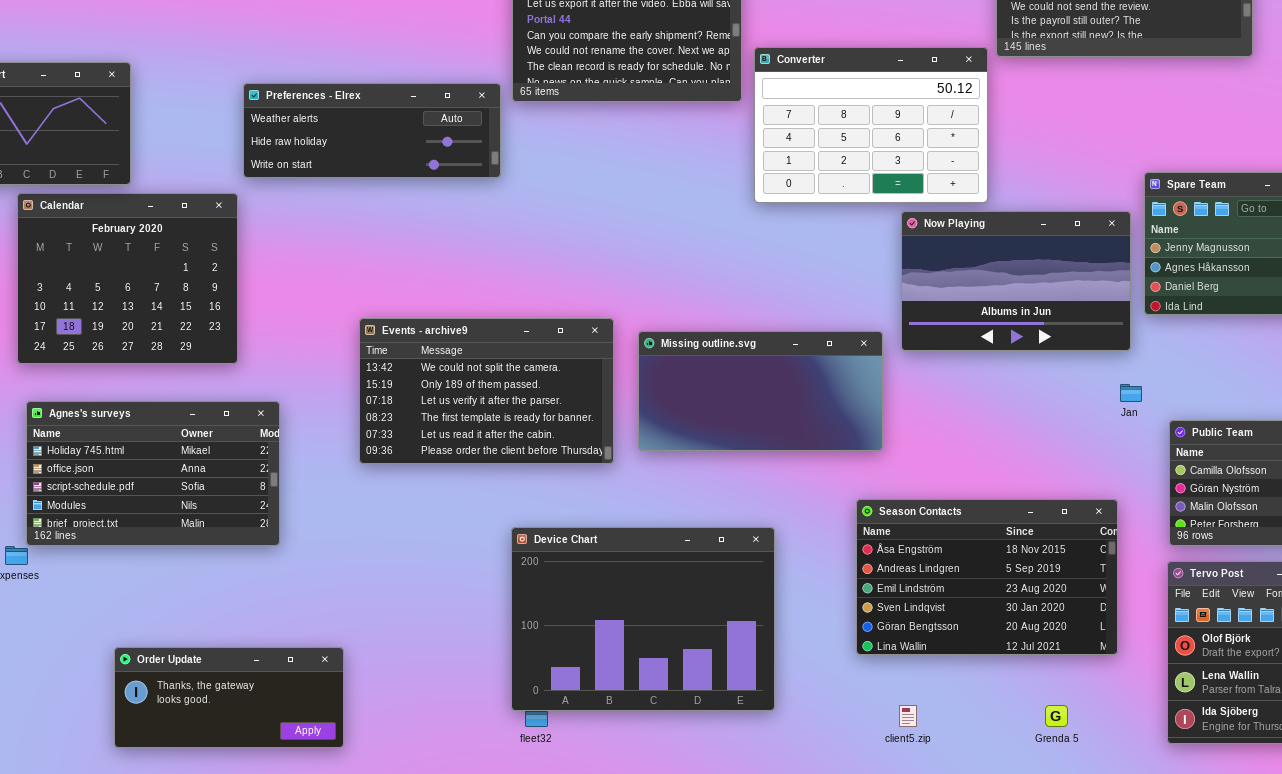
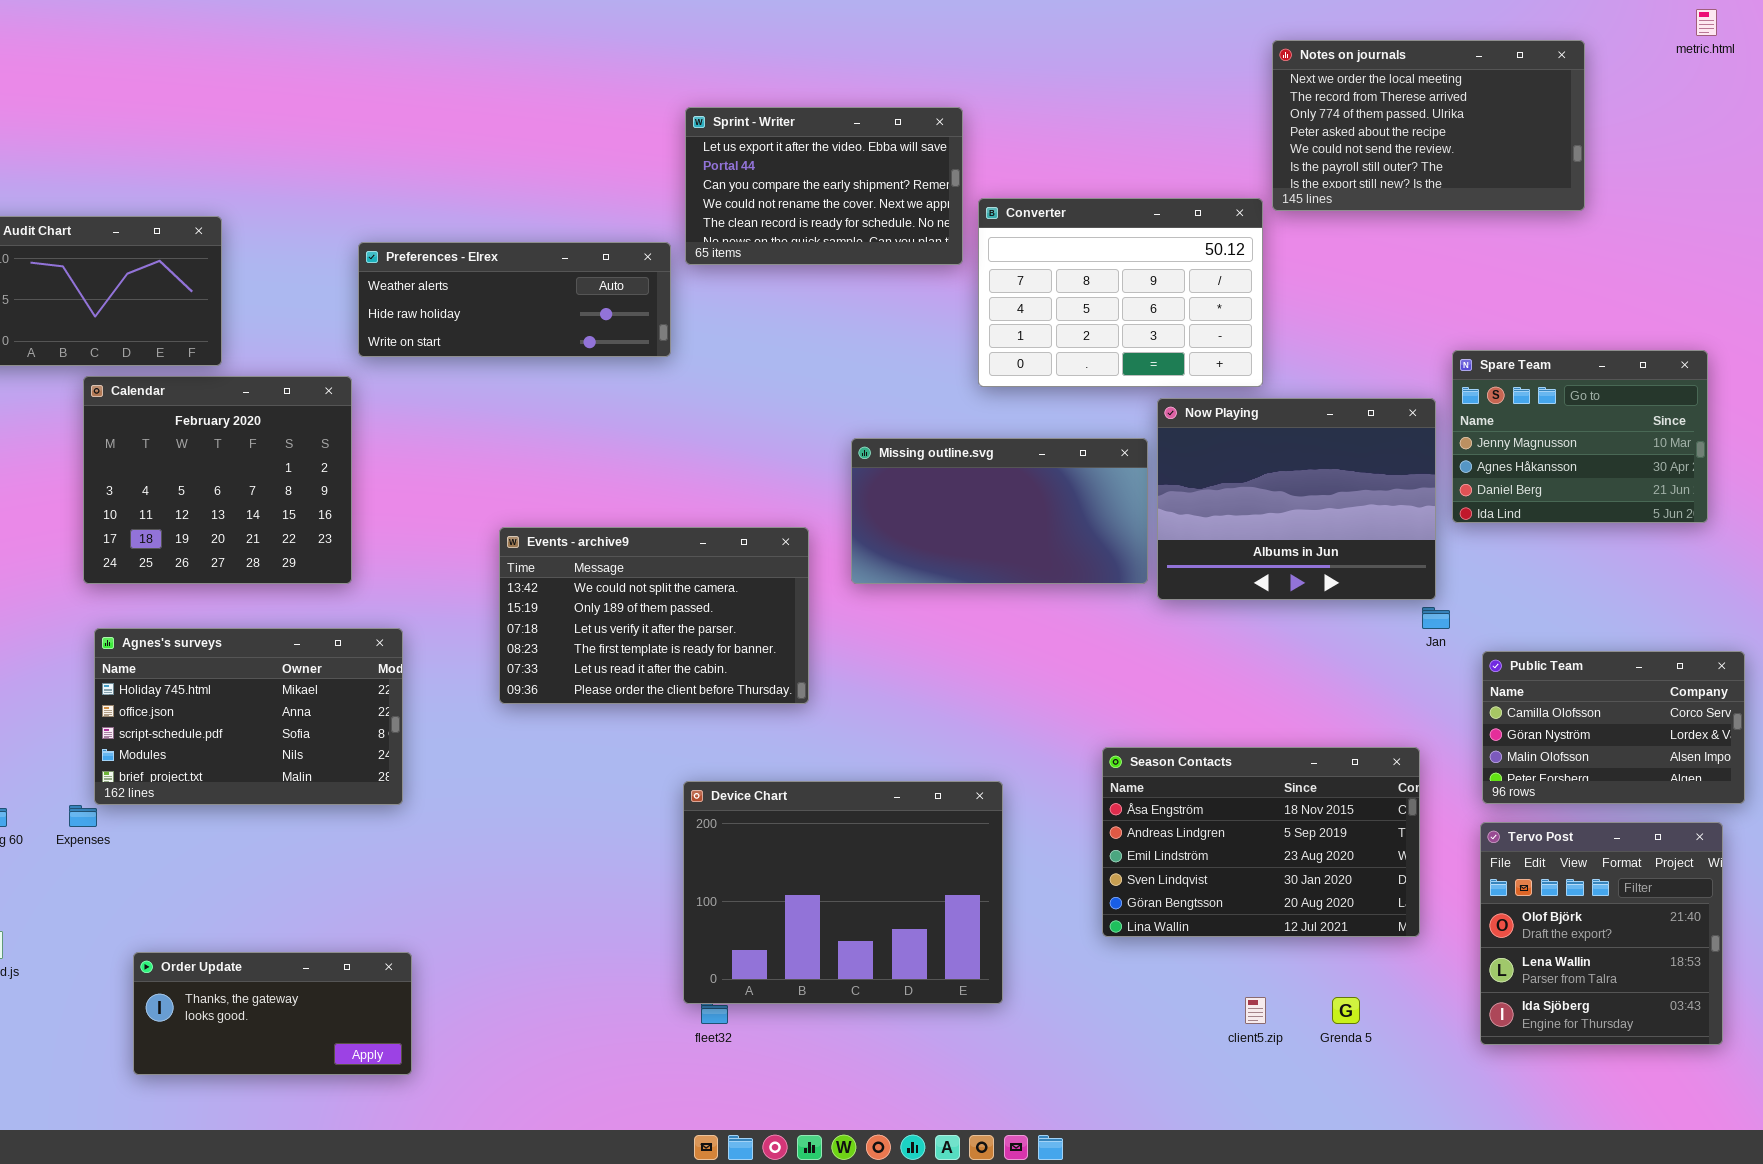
Now Playing: [901,211,1131,351] -> [1157,398,1436,600], resized
Missing outline.svg: [638,331,883,451] -> [851,438,1148,584], moved
Order Update: [114,647,344,748] -> [133,952,412,1075], moved
client5.zip: [899,705,917,727] -> [1245,997,1266,1024], moved

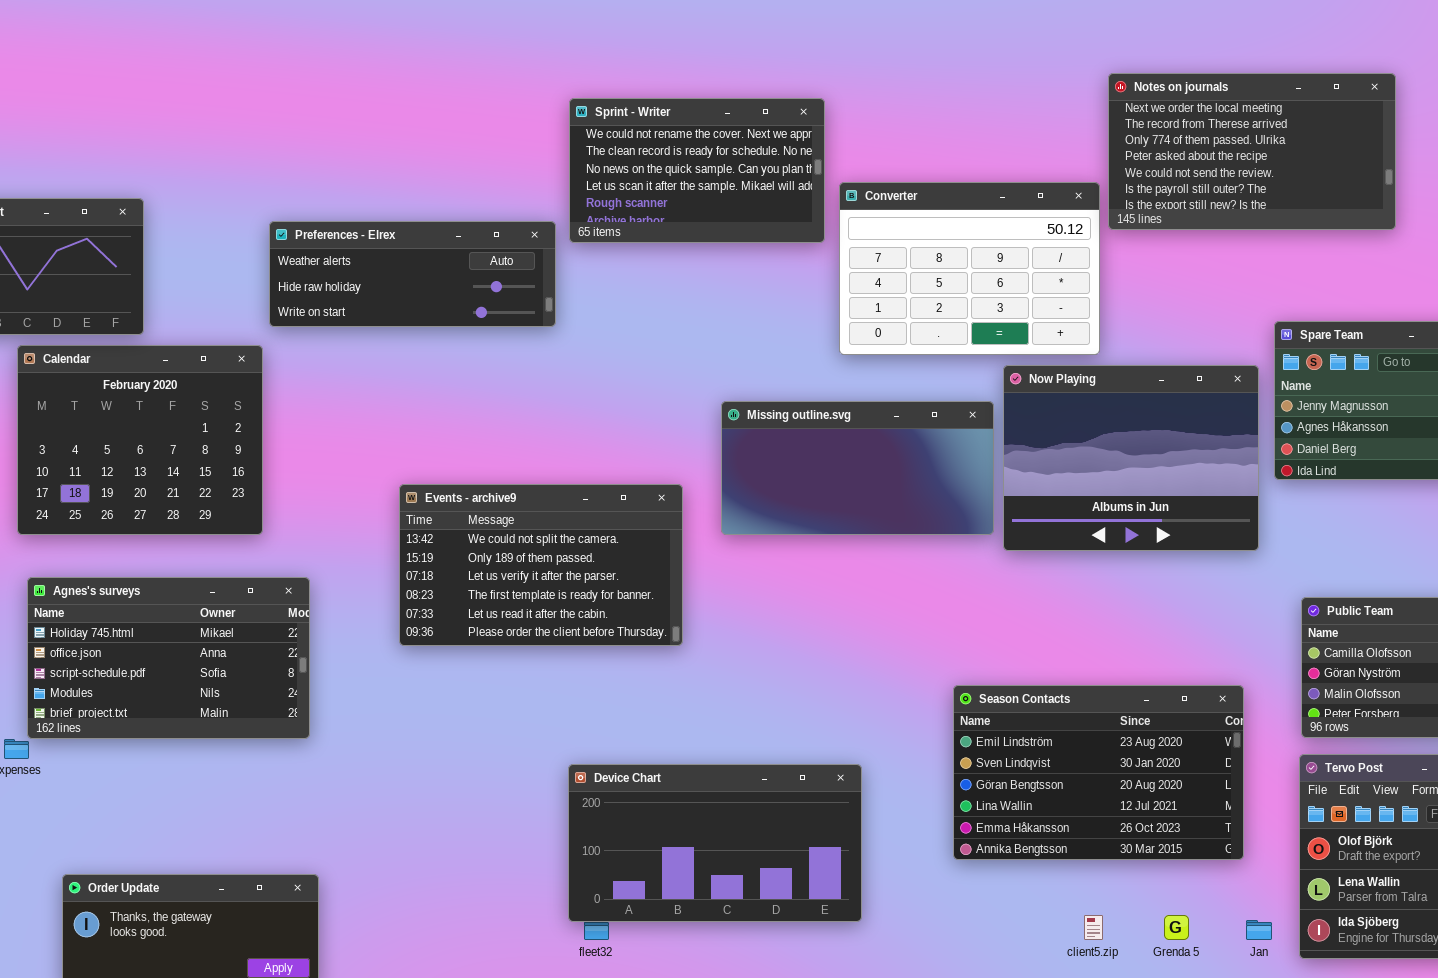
Notes on journals: [1272,40,1585,211] -> [1108,73,1396,230], moved
Sprint - Writer: [685,107,963,265] -> [569,98,825,243], scrolled down 3 rows
Jan: [1422,607,1450,629] -> [1246,920,1272,940], moved
Season Contacts: [1102,747,1420,937] -> [953,685,1244,860], scrolled down 2 rows
Device Chart: [683,781,1003,1004] -> [568,764,862,922], resized

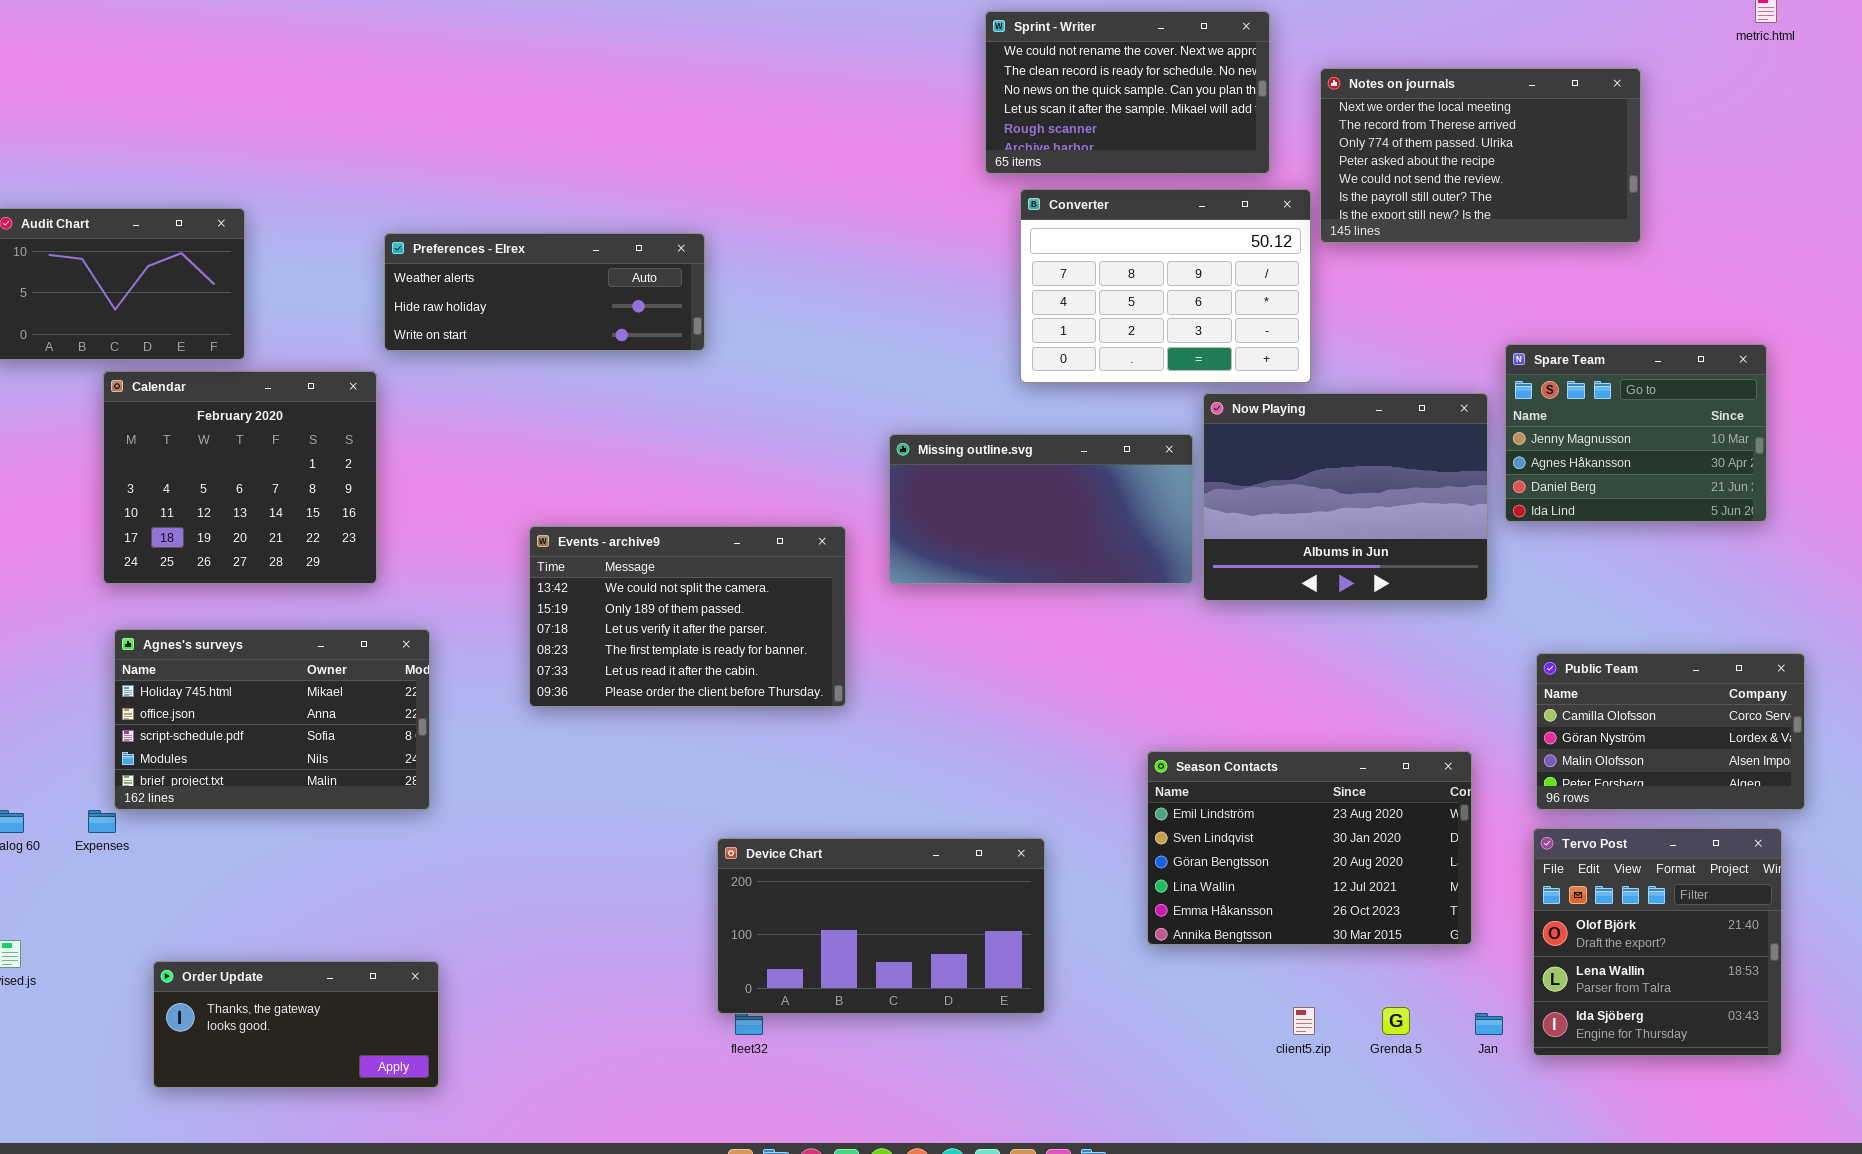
Sprint - Writer: [569,98,825,243] -> [985,11,1270,174], moved

